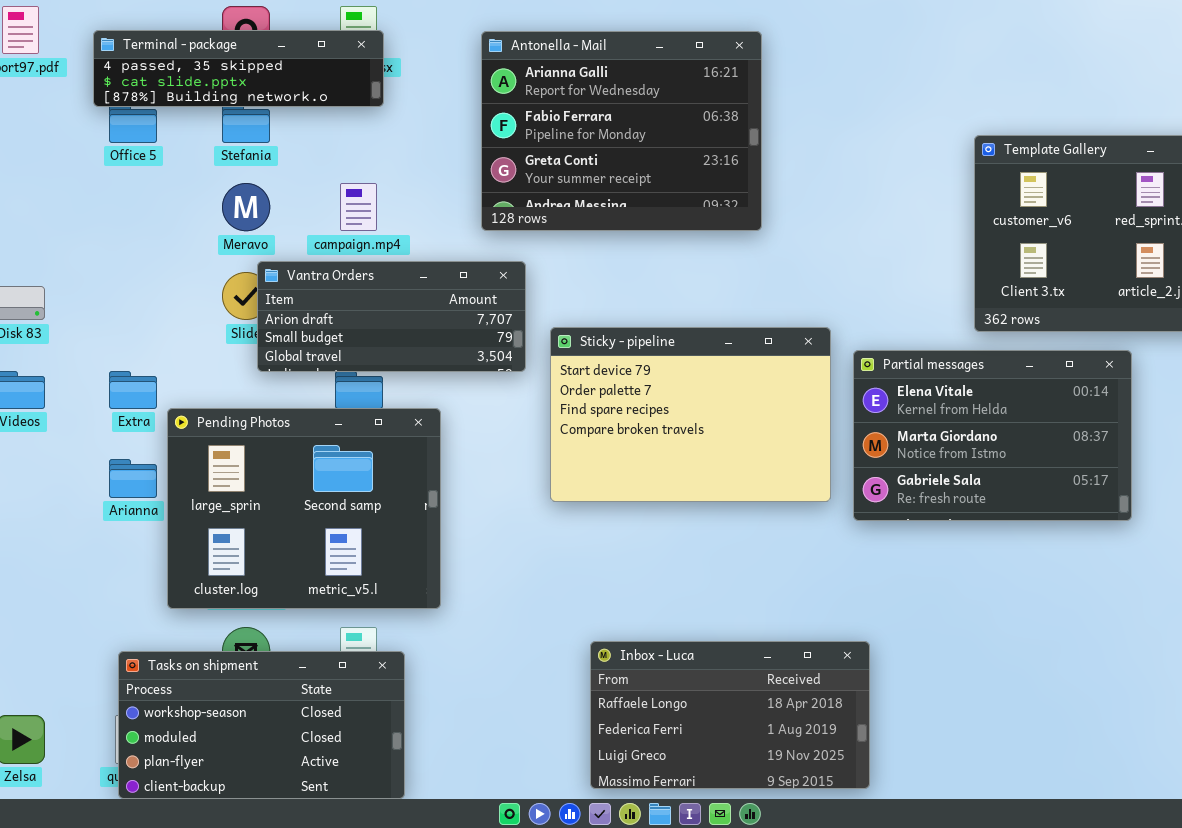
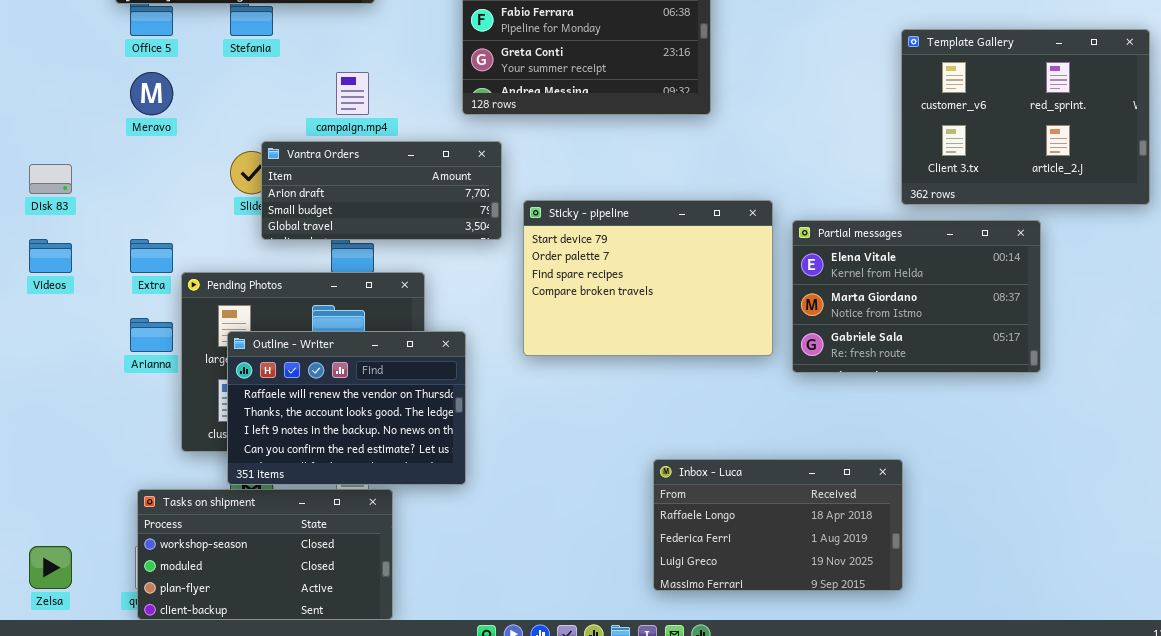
Meravo: [222,183,270,231] -> [130,72,173,115], moved
Outline - Writer: none -> [227,331,466,485], opened
Inbox - Luca: [590,641,870,789] -> [653,459,903,591], moved

